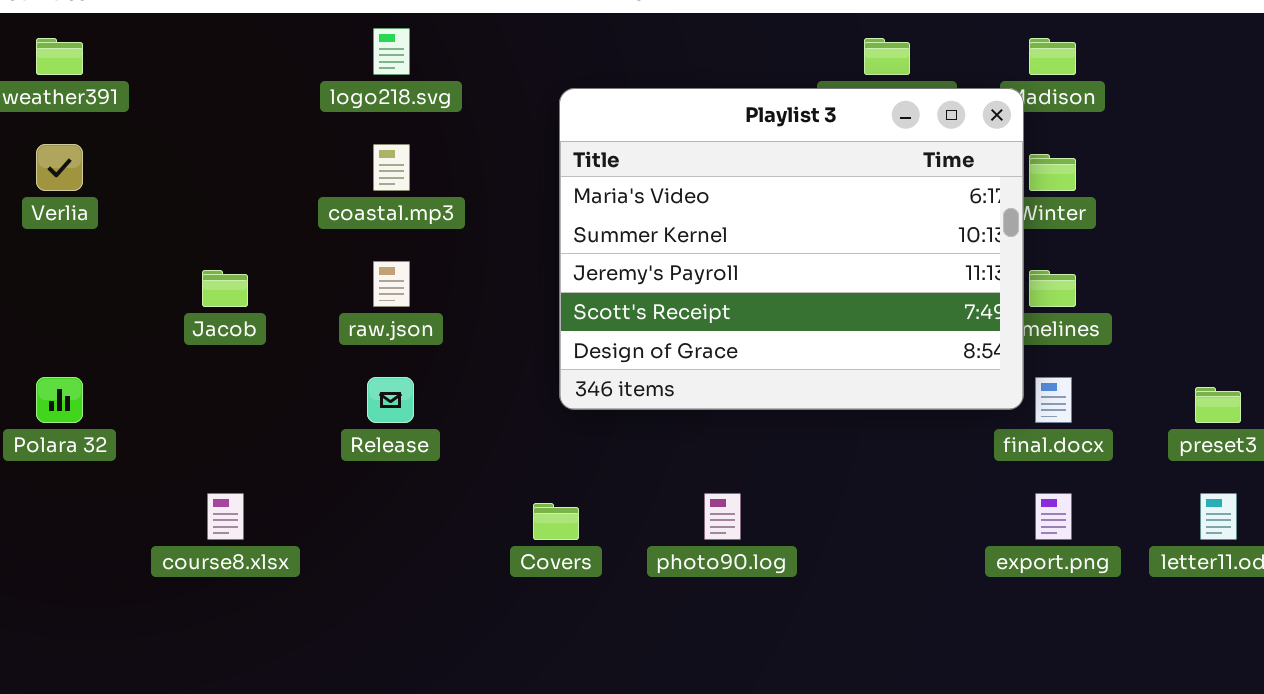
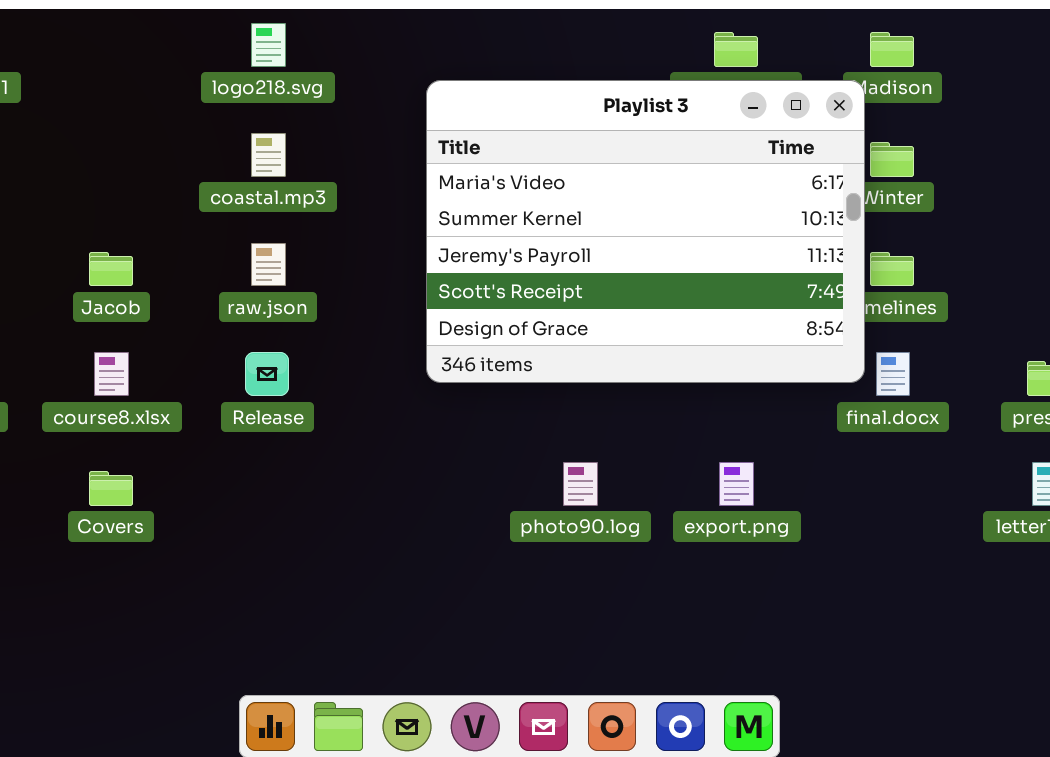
course8.xlsx: [207,493,244,540] -> [94,352,129,396], moved
export.png: [1035,493,1072,540] -> [719,462,754,506], moved
Covers: [533,503,579,540] -> [89,471,133,506], moved

